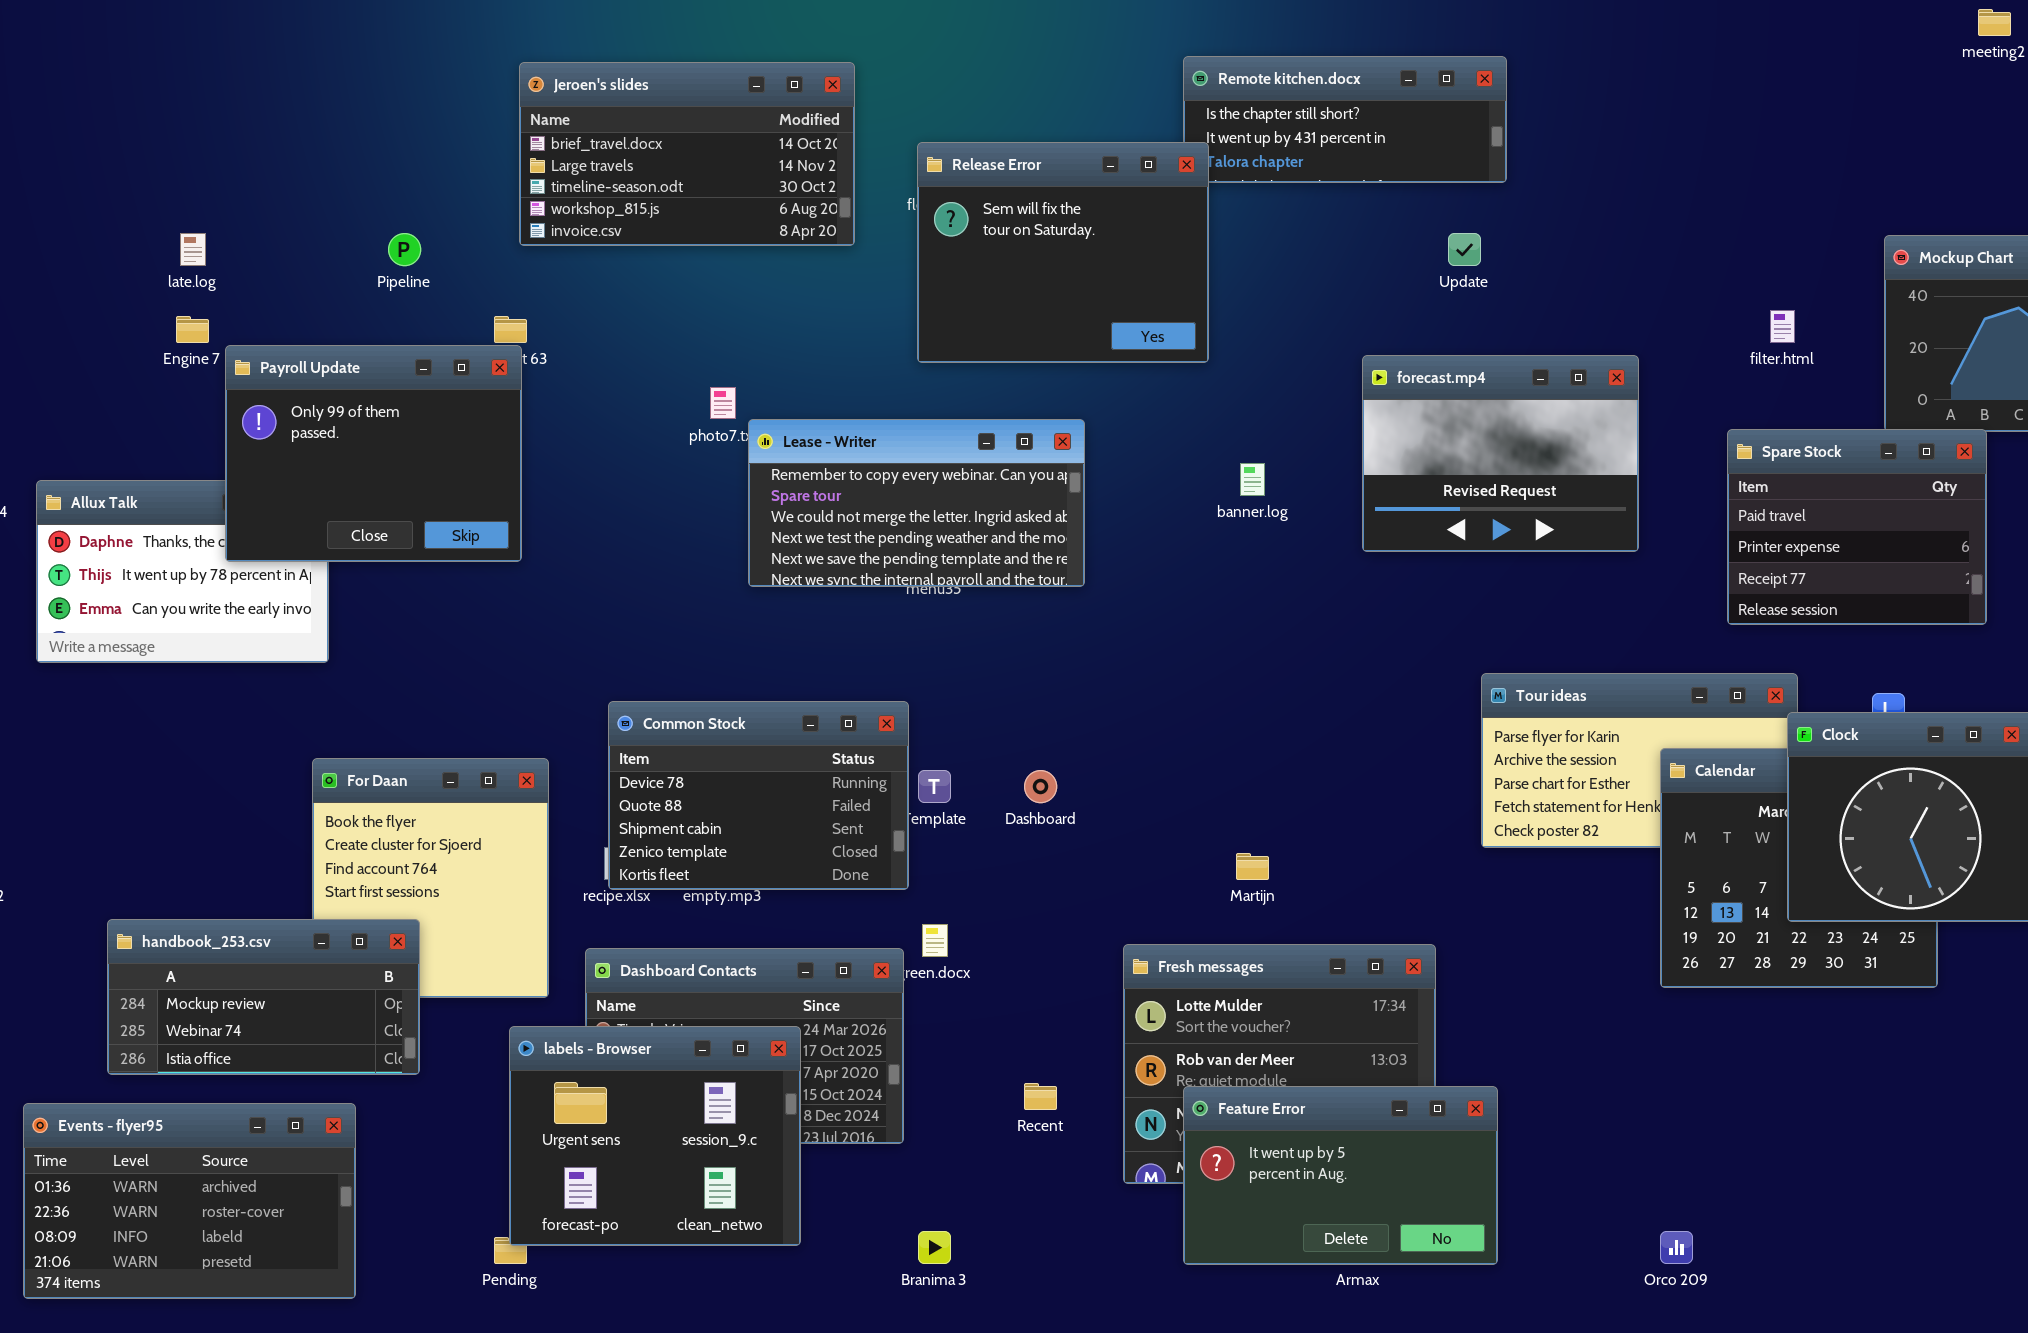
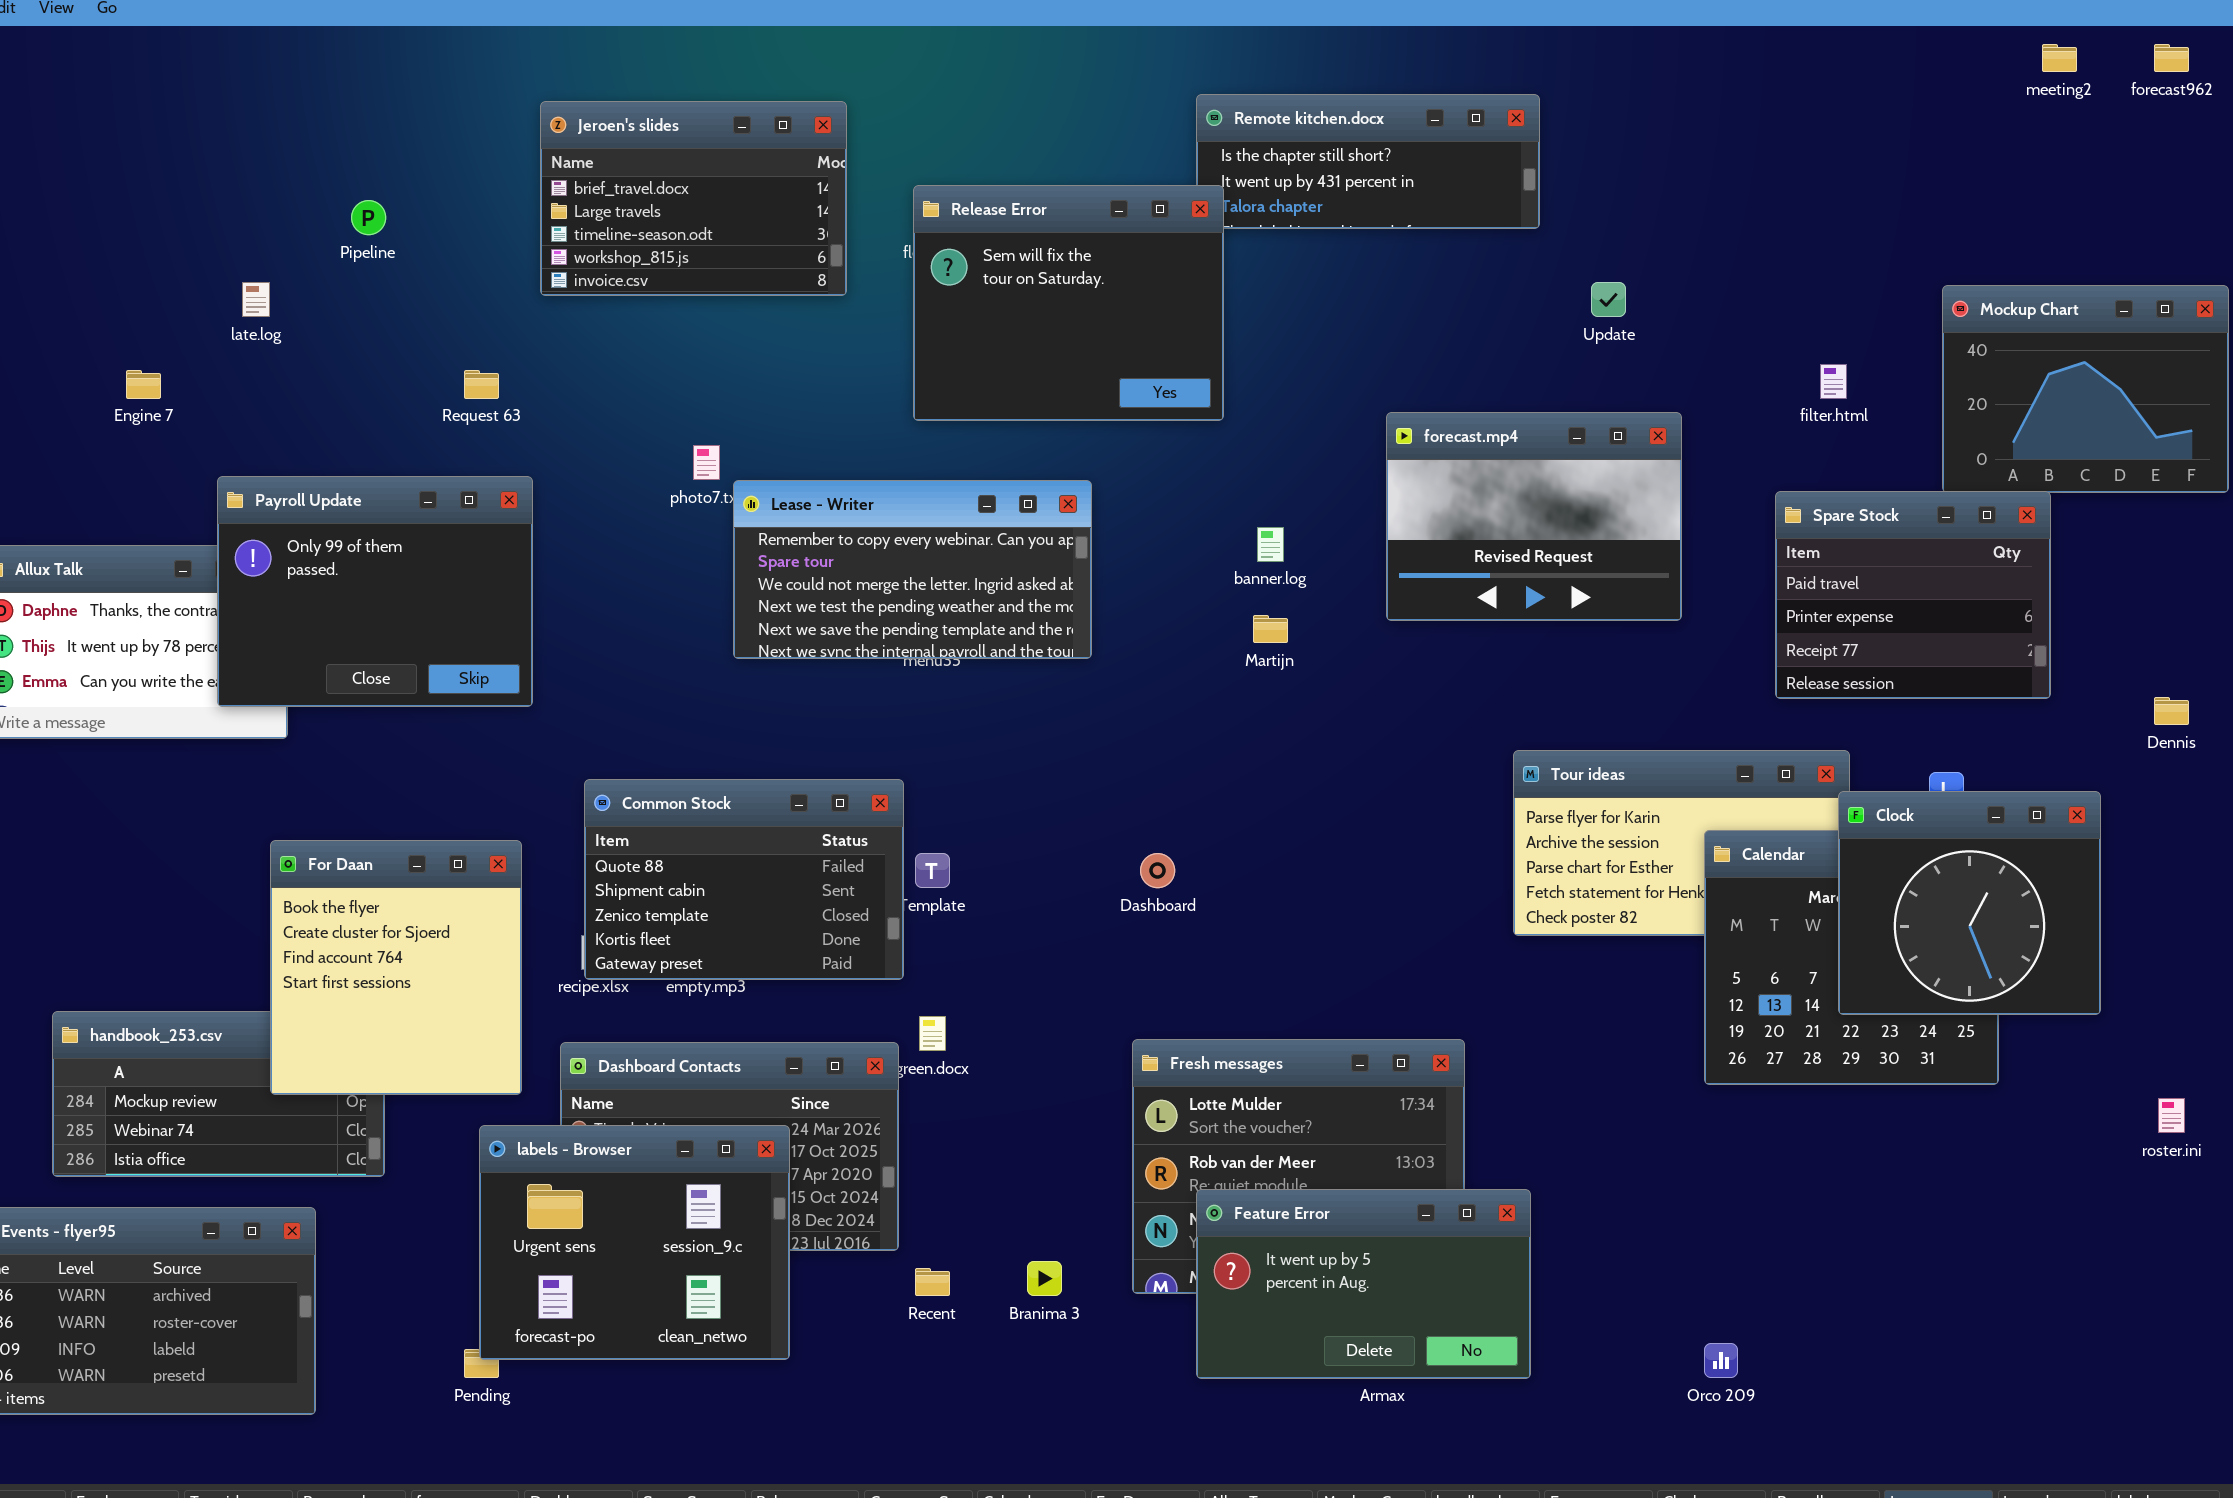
Jeroen's slides: [519,62,855,246] -> [540,101,847,296], resized
late.log: [180,233,206,266] -> [242,282,270,317], moved
Pipeline: [388,233,421,266] -> [351,200,386,235], moved
Update: [1448,233,1481,266] -> [1591,282,1626,317], moved
Payroll Update: [225,345,522,562] -> [217,476,533,707], moved
Common Stock: [608,701,909,890] -> [584,779,904,980], scrolled down 1 row
For Daan: [312,758,549,998] -> [270,840,522,1095], raised
Dashboard: [1024,770,1057,803] -> [1140,853,1175,888], moved
Martijn: [1236,853,1269,880] -> [1253,615,1288,643], moved
Recent: [1024,1083,1057,1110] -> [915,1268,950,1296], moved
Branima 3: [918,1231,951,1264] -> [1027,1261,1062,1296], moved

